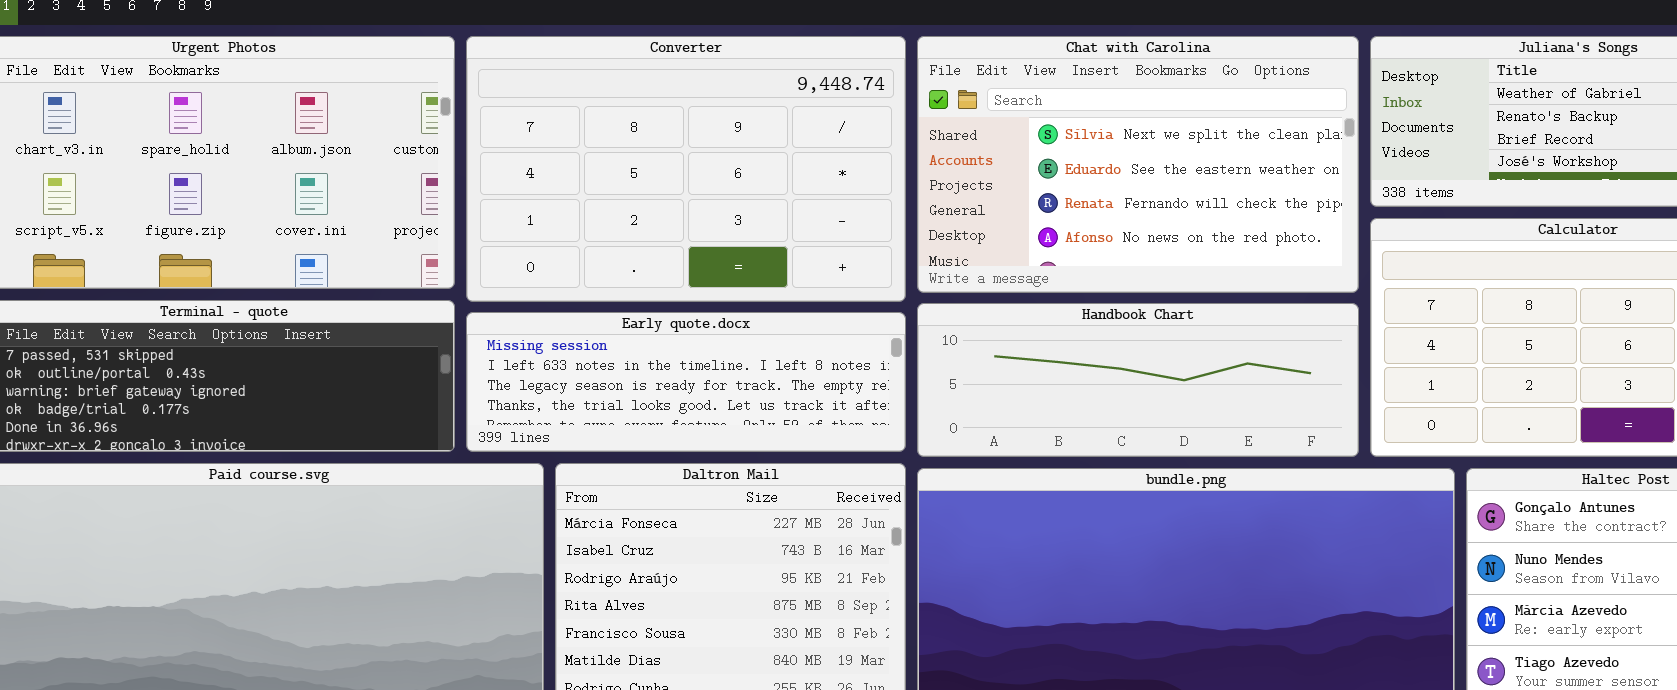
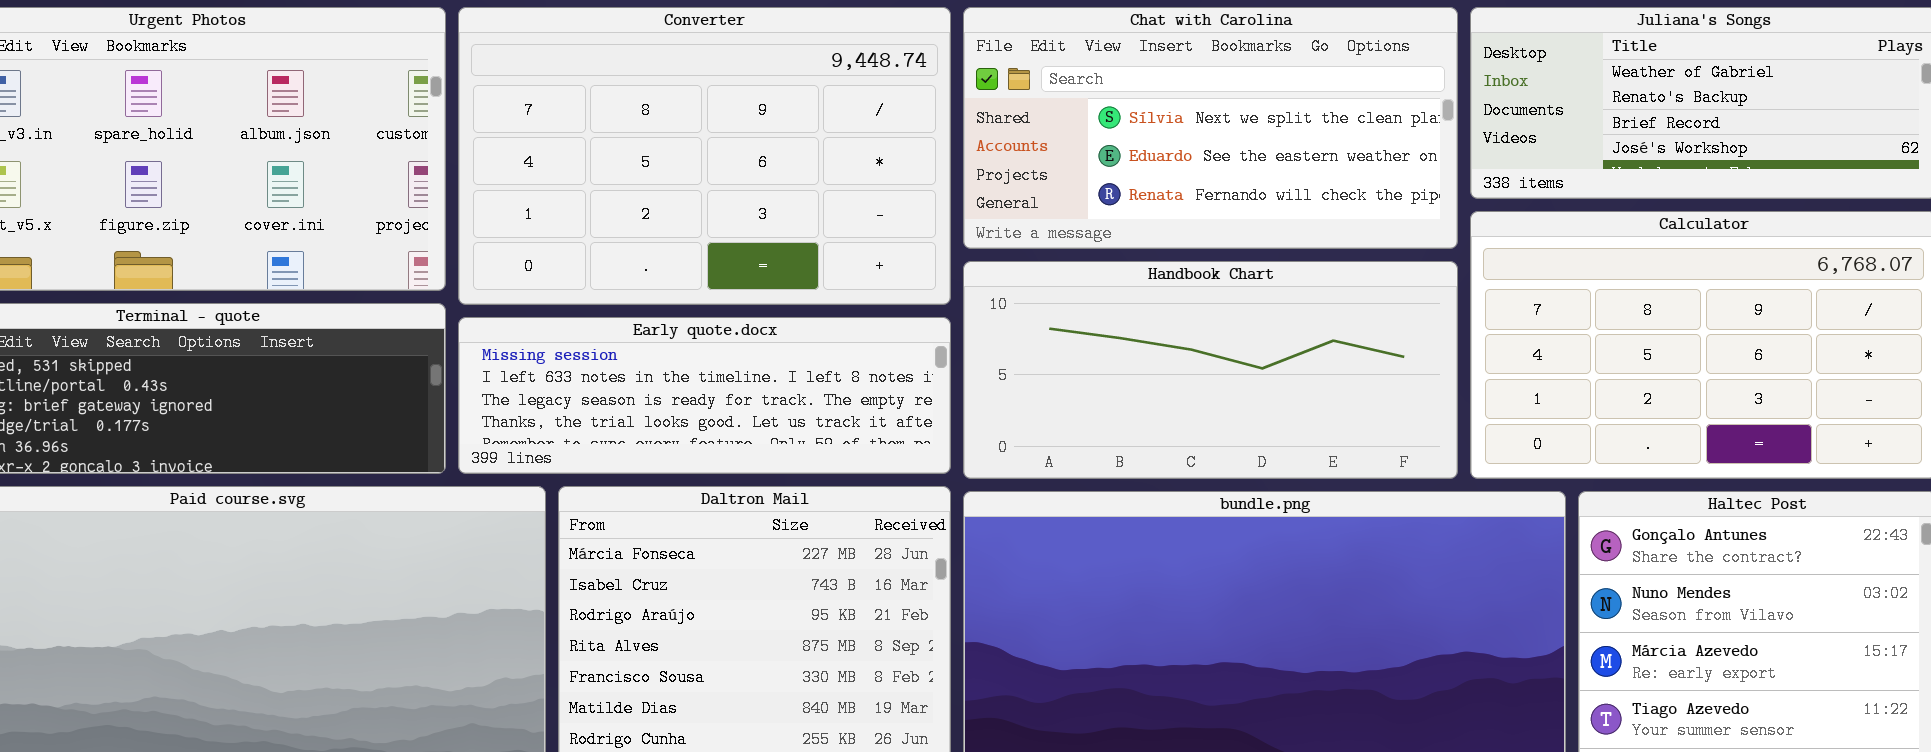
Chat with Carolina: [917,36,1359,293] -> [963,7,1458,249], resized
Handbook Chart: [917,303,1359,457] -> [963,261,1458,479], resized

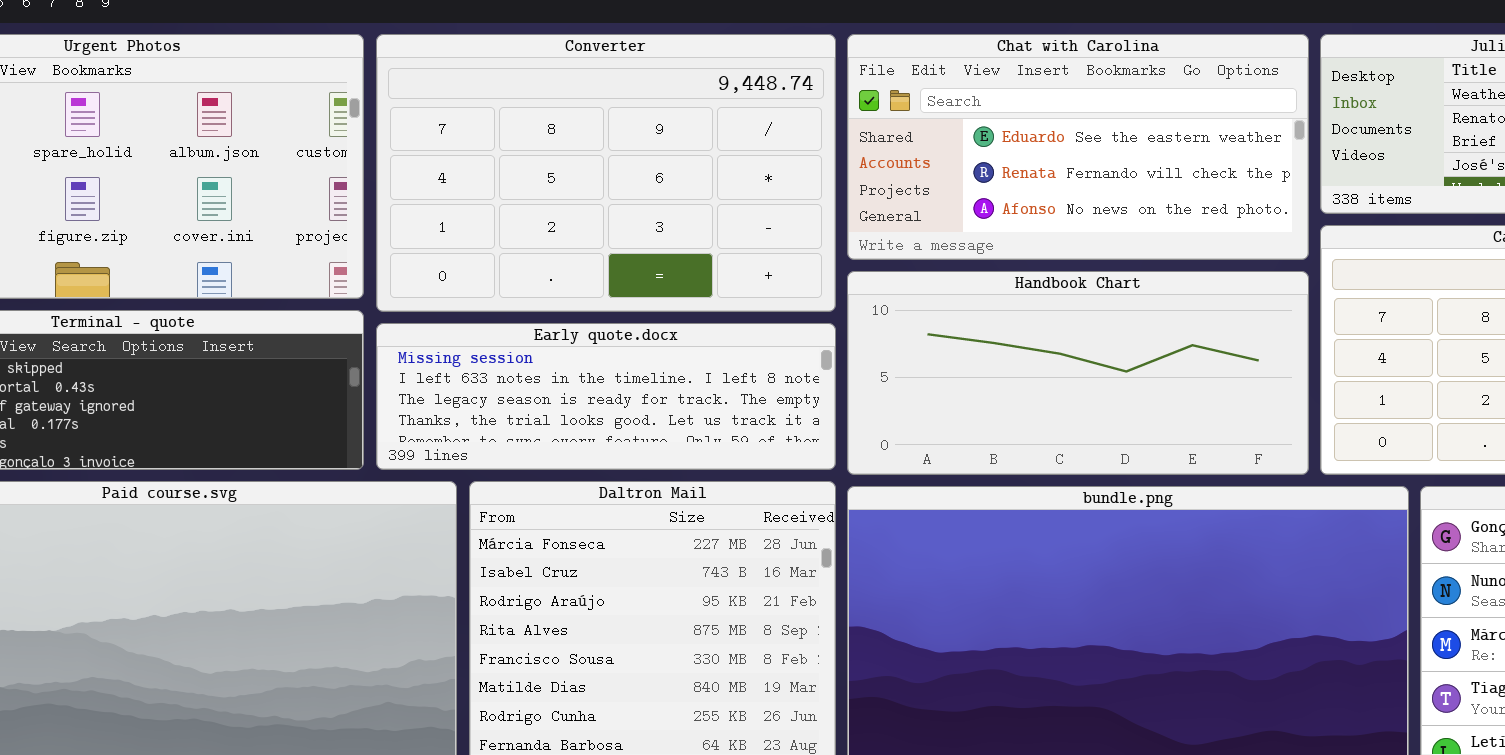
Chat with Carolina: [963,7,1458,249] -> [847,34,1309,260], scrolled down 1 row

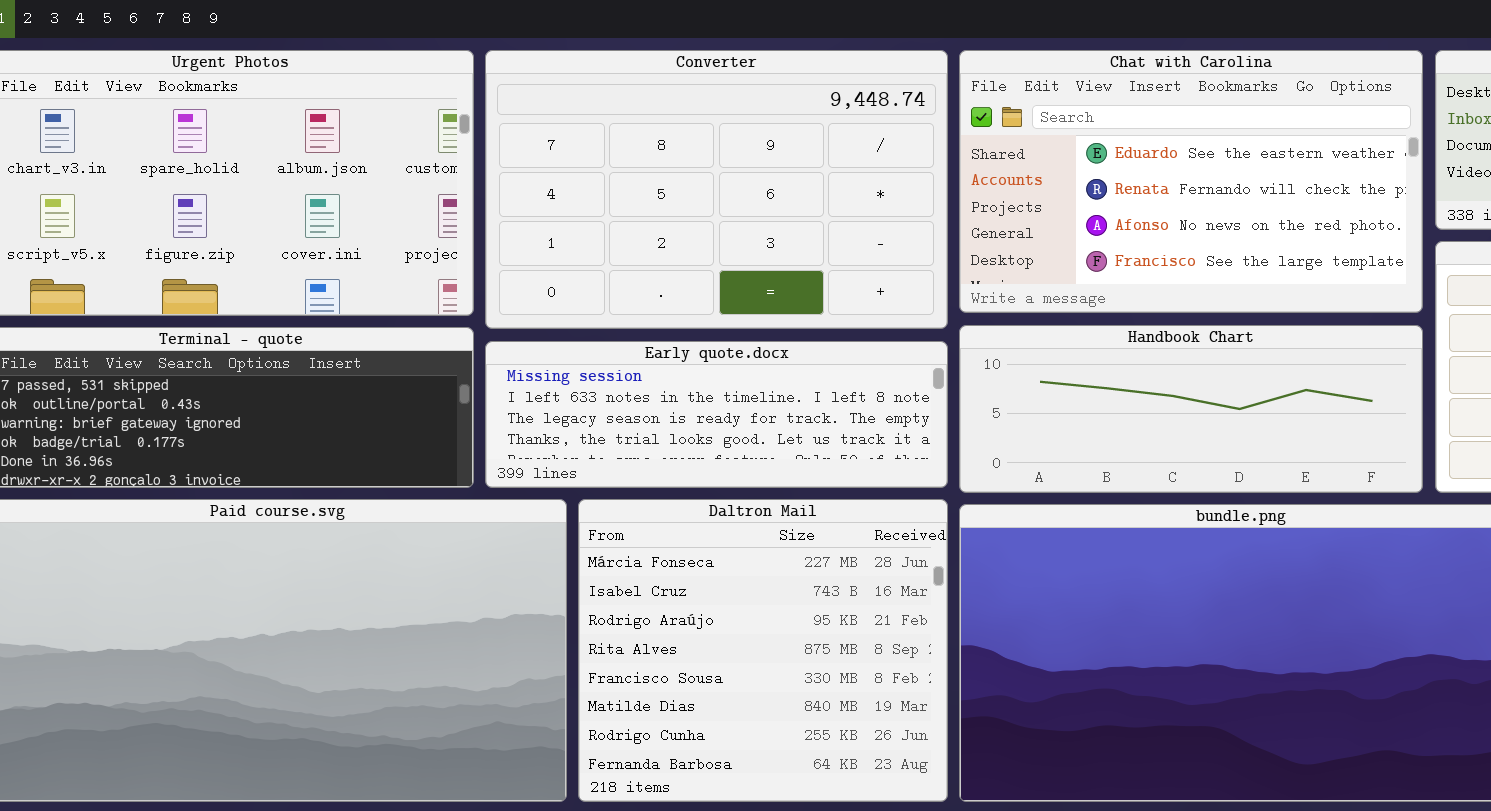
Chat with Carolina: [847,34,1309,260] -> [959,50,1423,313], resized
Handbook Chart: [847,271,1309,475] -> [959,325,1423,493], resized

